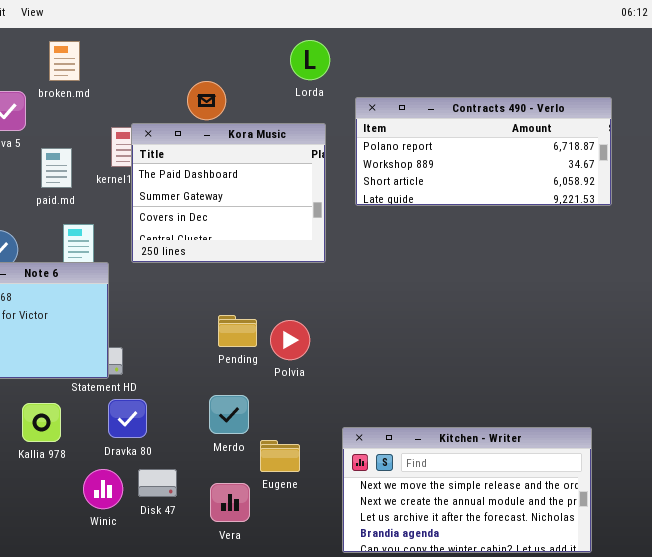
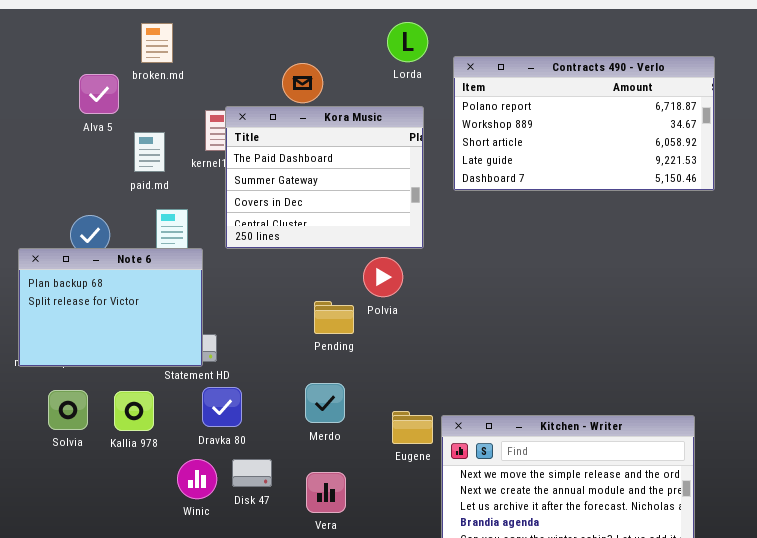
Contracts 490 - Verlo: [355,97,612,206] -> [453,56,715,191], resized
Polvia: [270,320,310,360] -> [363,257,403,297], moved
Eugene: [260,440,300,472] -> [392,411,433,444], moved

